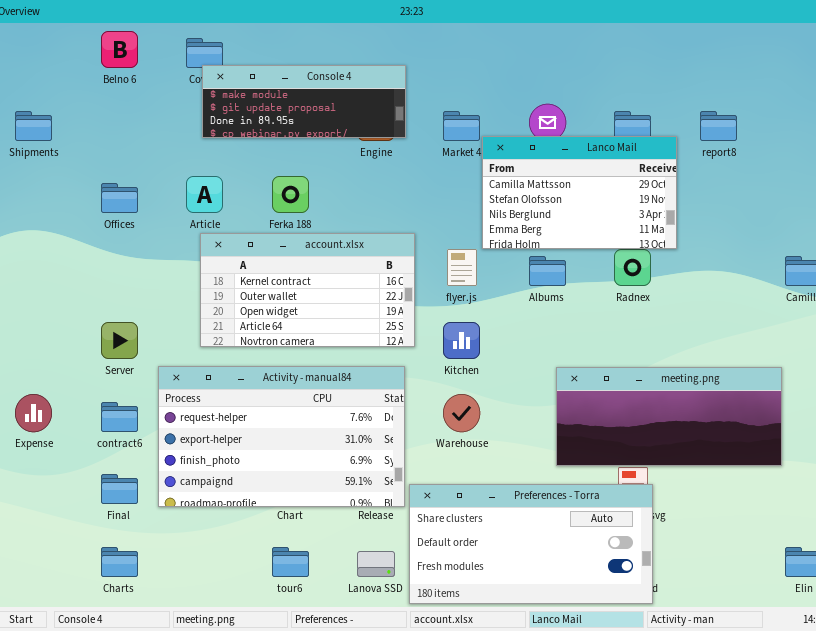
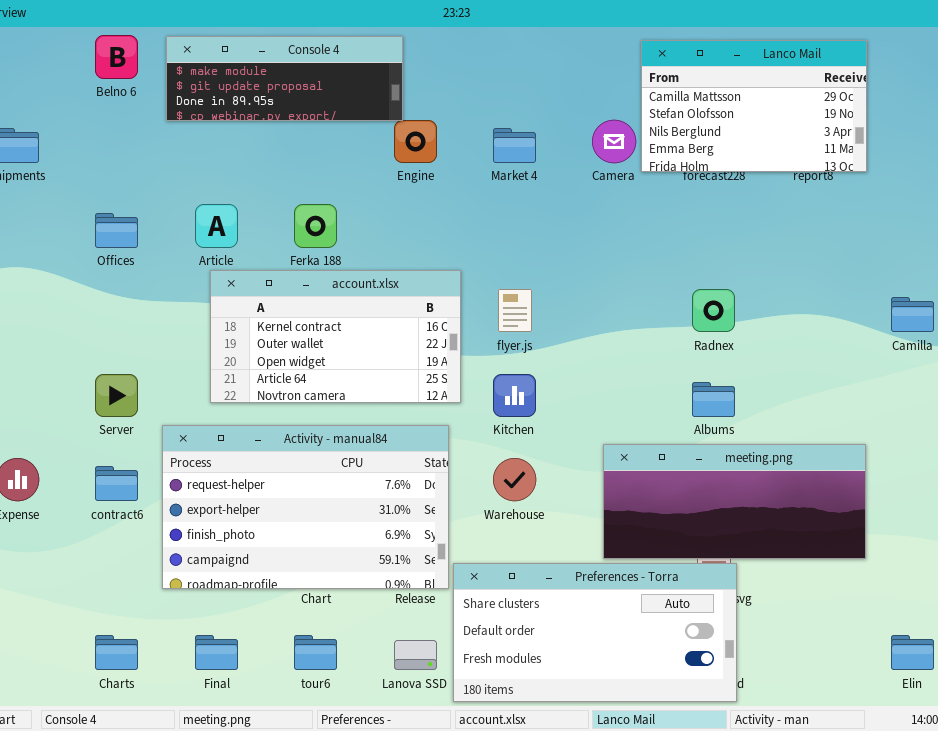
Console 4: [202,65,406,138] -> [166,36,403,121], moved
Lanco Mail: [482,136,677,249] -> [641,40,867,172], moved
Albums: [529,256,566,286] -> [692,382,735,417], moved
meeting.png: [556,367,782,466] -> [603,444,866,559], moved
Final: [101,474,138,504] -> [195,635,238,670], moved

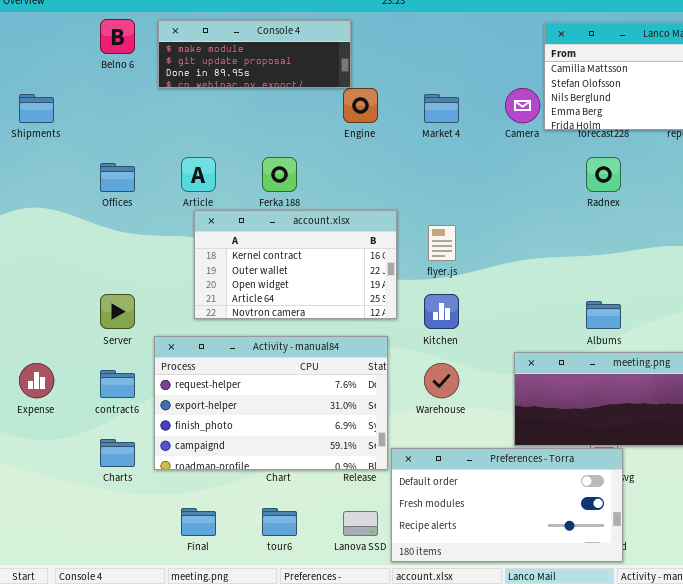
Radnex: [692,289,735,332] -> [586,157,621,192], moved
Preferences - Torra: [453,563,737,702] -> [391,448,623,562], scrolled down 1 row
Charts: [95,635,138,670] -> [100,439,135,467], moved

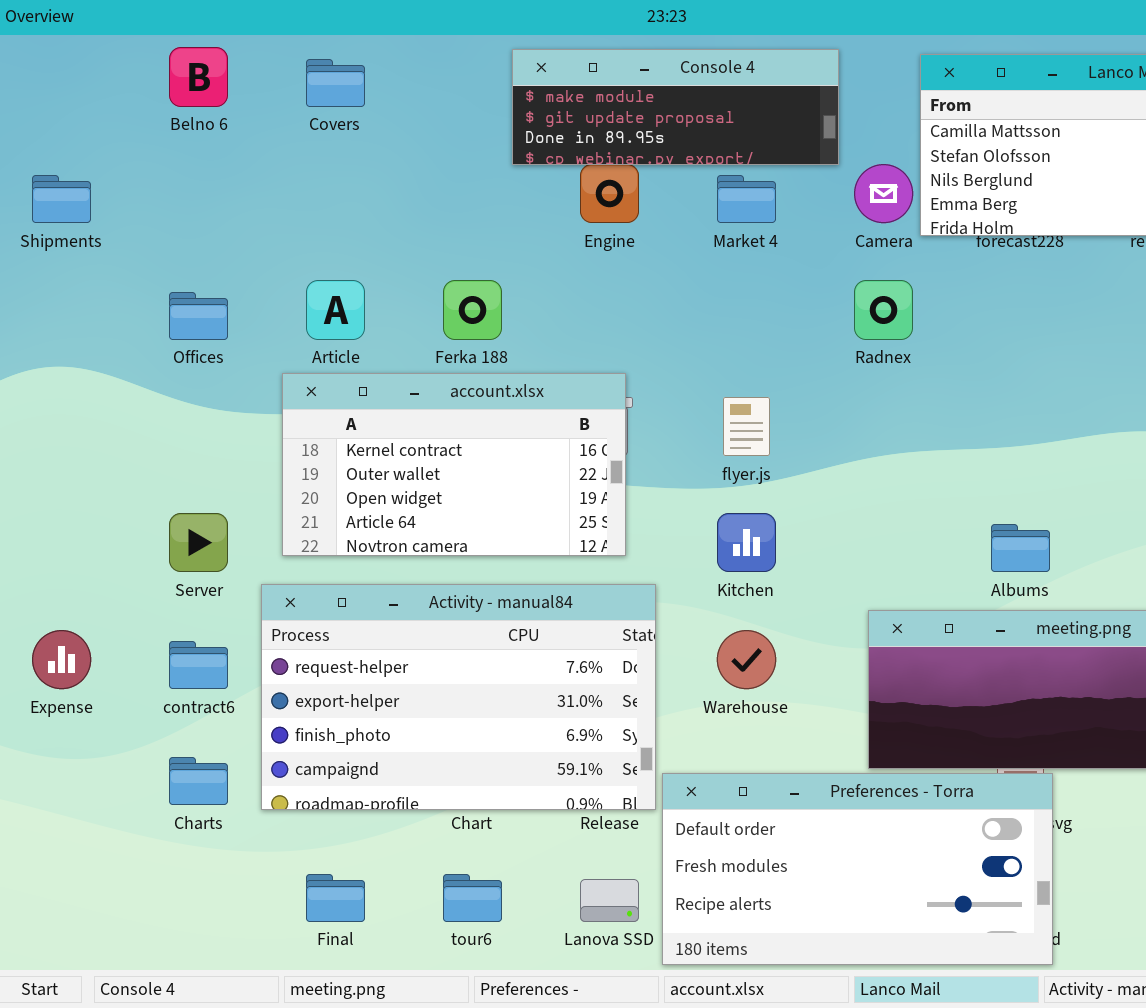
Console 4: [158,20,351,88] -> [512,49,839,165], moved
Radnex: [586,157,621,192] -> [854,280,913,340], moved
account.xlsx: [194,210,397,319] -> [282,373,626,556], moved

